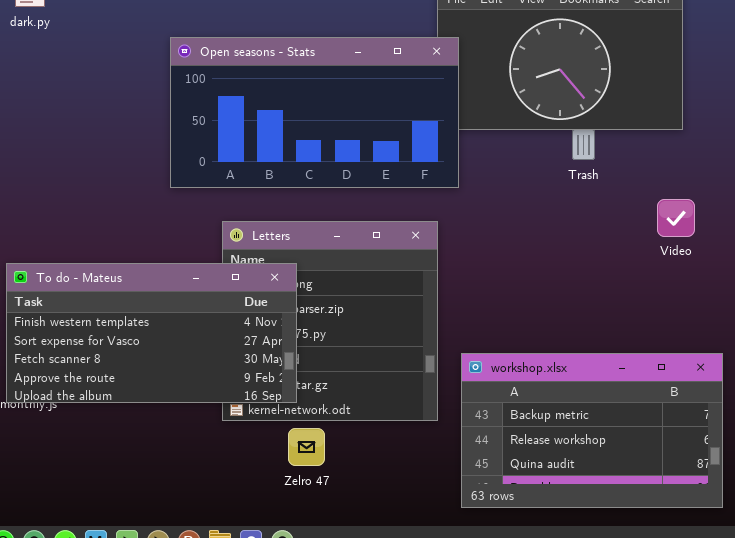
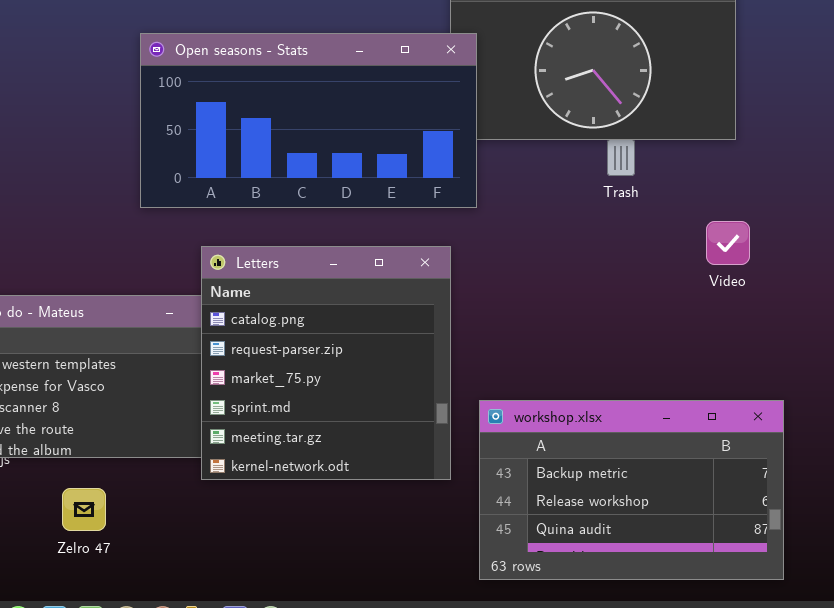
Letters: [222,221,438,421] -> [201,246,451,480], raised
Zelro 47: [288,428,325,466] -> [62,488,106,531], moved

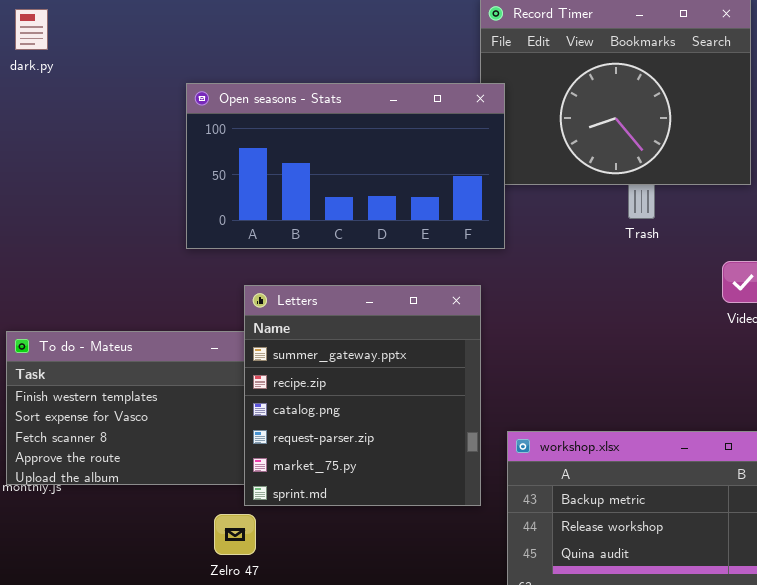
Letters: [201,246,451,480] -> [244,285,481,506], scrolled up 2 rows
Zelro 47: [62,488,106,531] -> [214,514,256,555], moved

